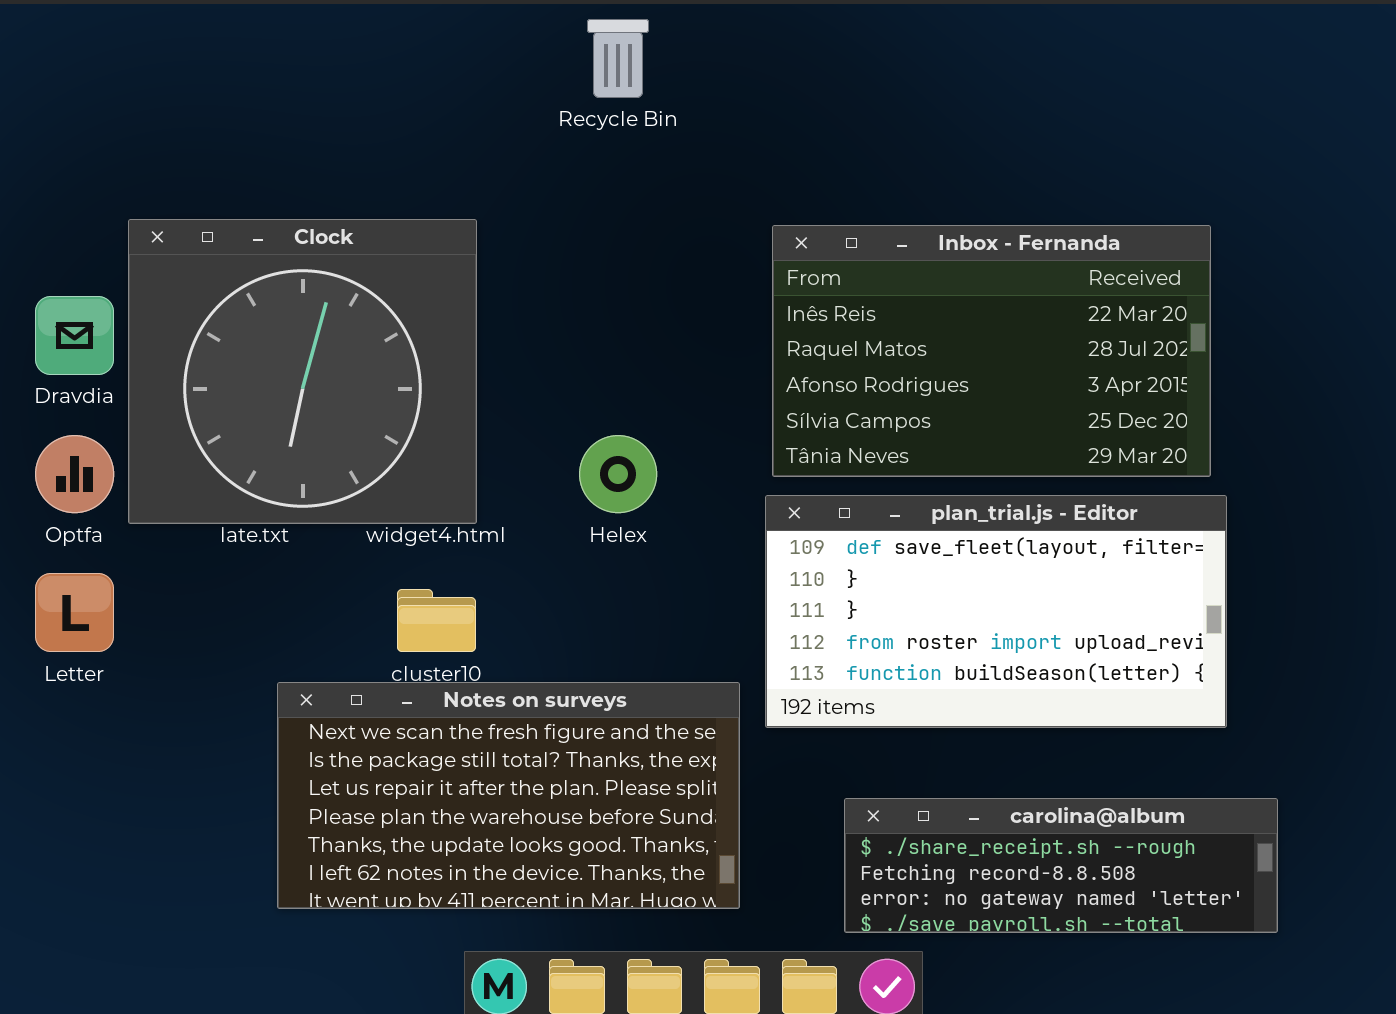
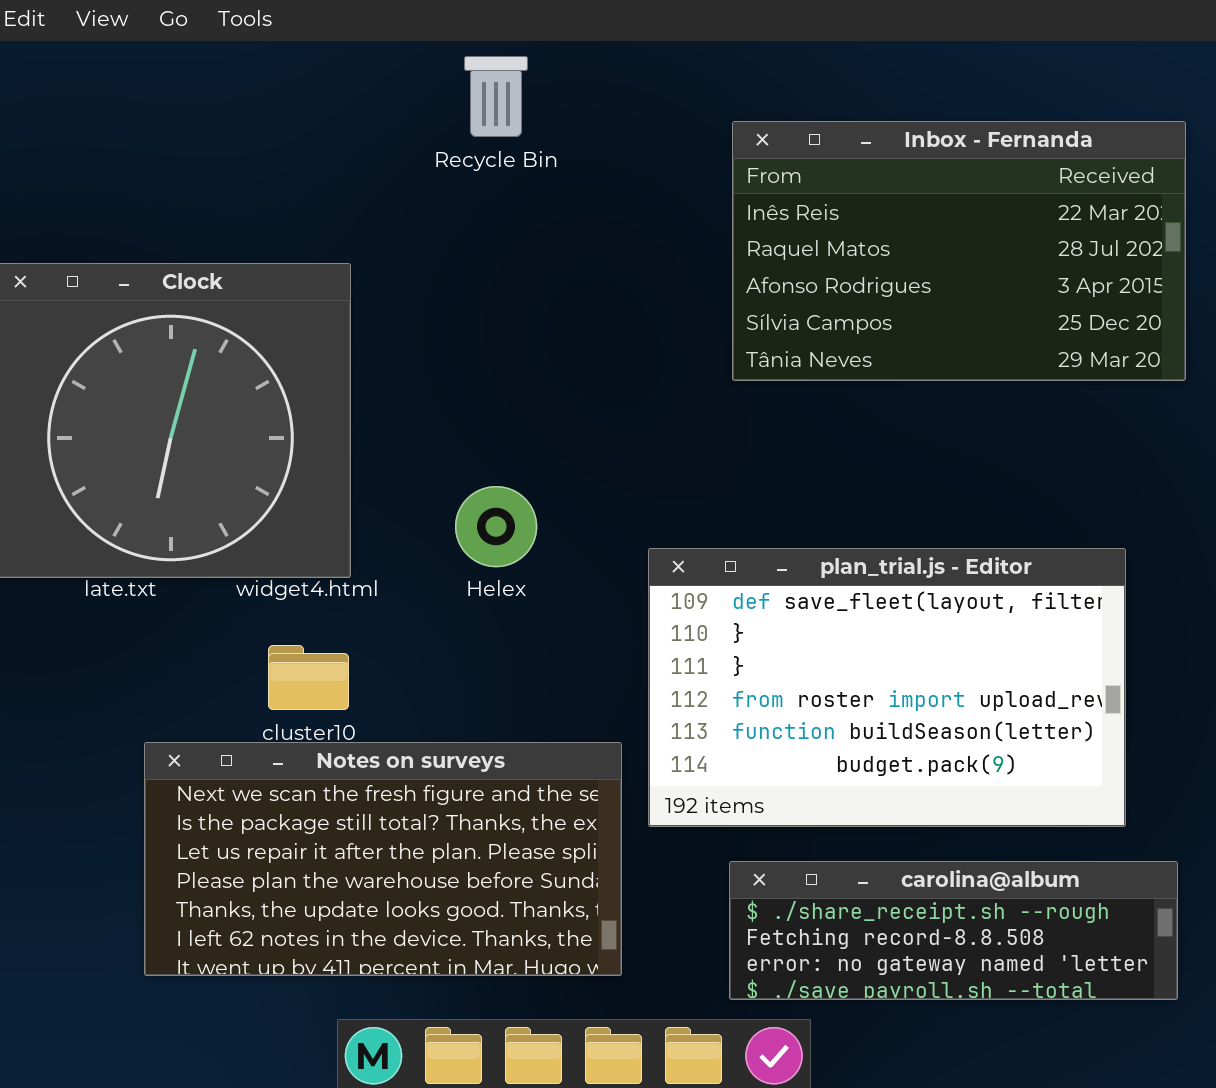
Inbox - Fernanda: [772,225,1211,477] -> [732,121,1186,381], moved
plan_trial.js - Editor: [765,495,1227,728] -> [648,548,1126,827], resized

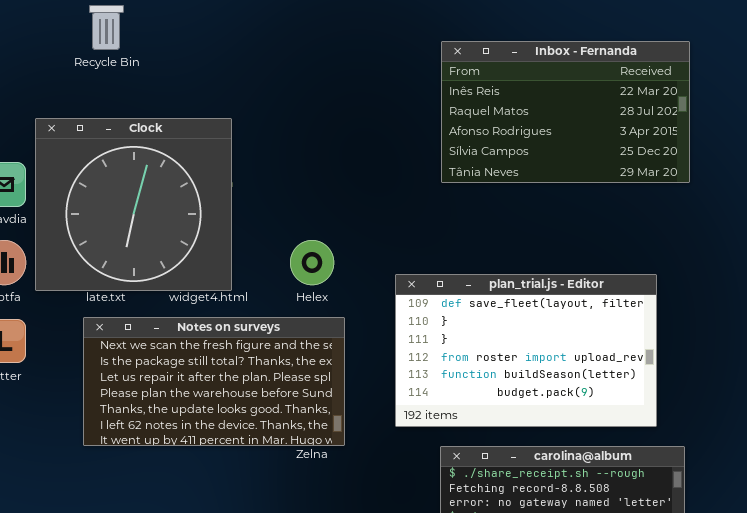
Recycle Bin: [464,56,528,137] -> [89,5,124,50], moved
Notes on surveys: [144,742,622,976] -> [83,317,345,446], moved

